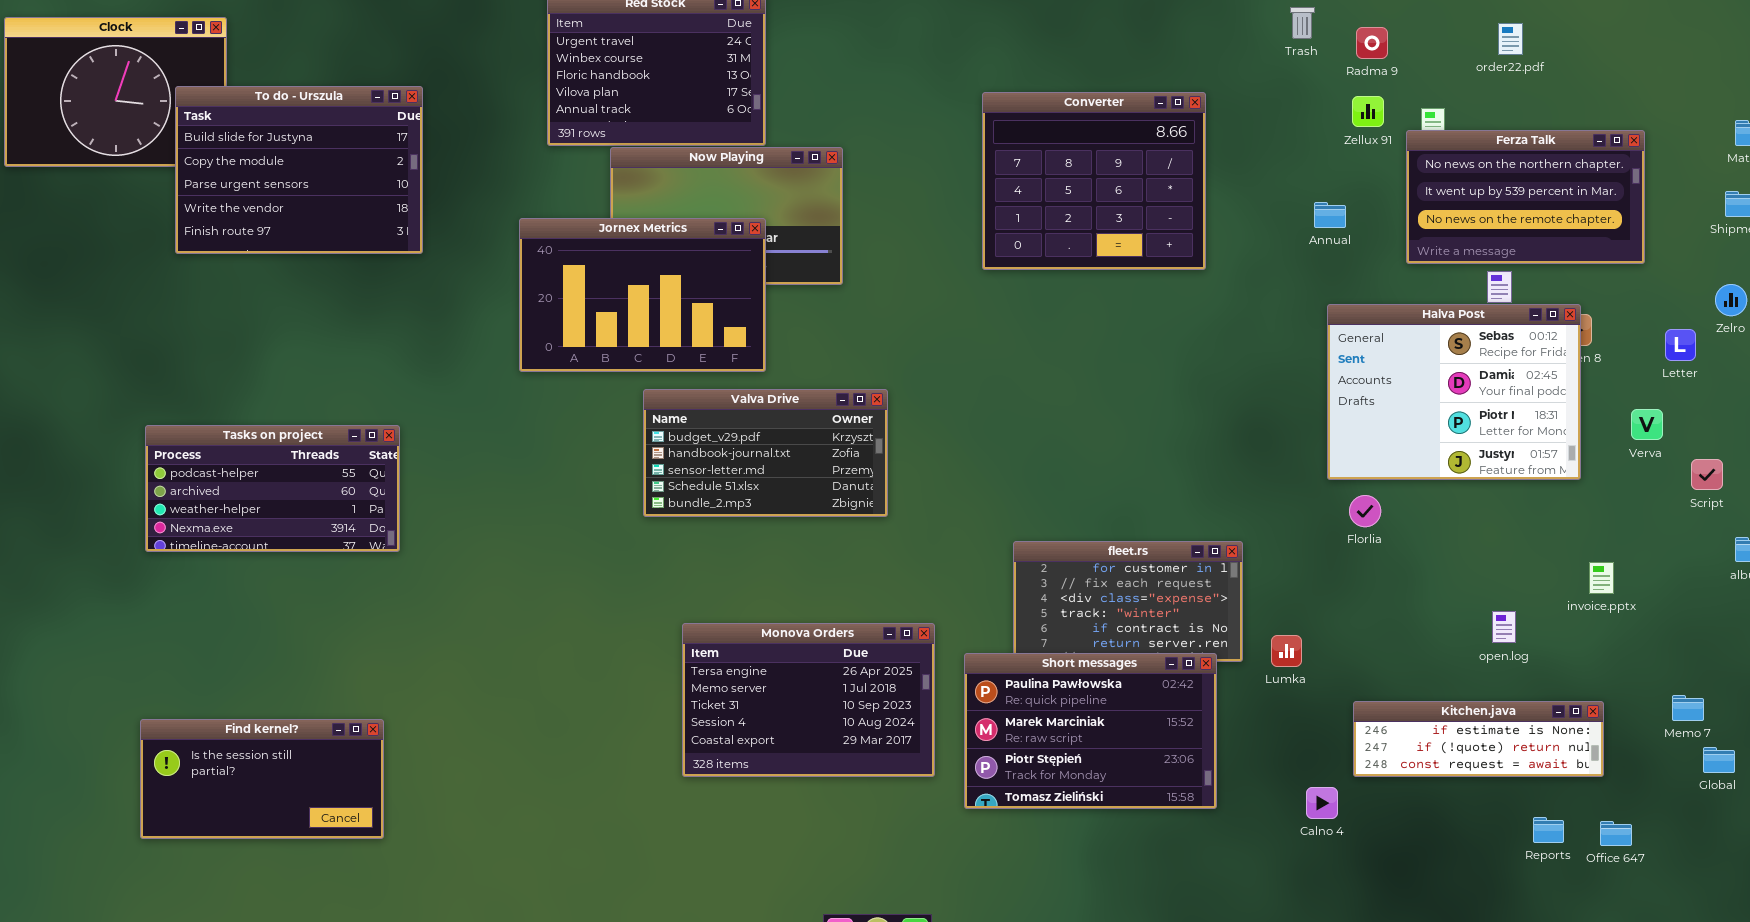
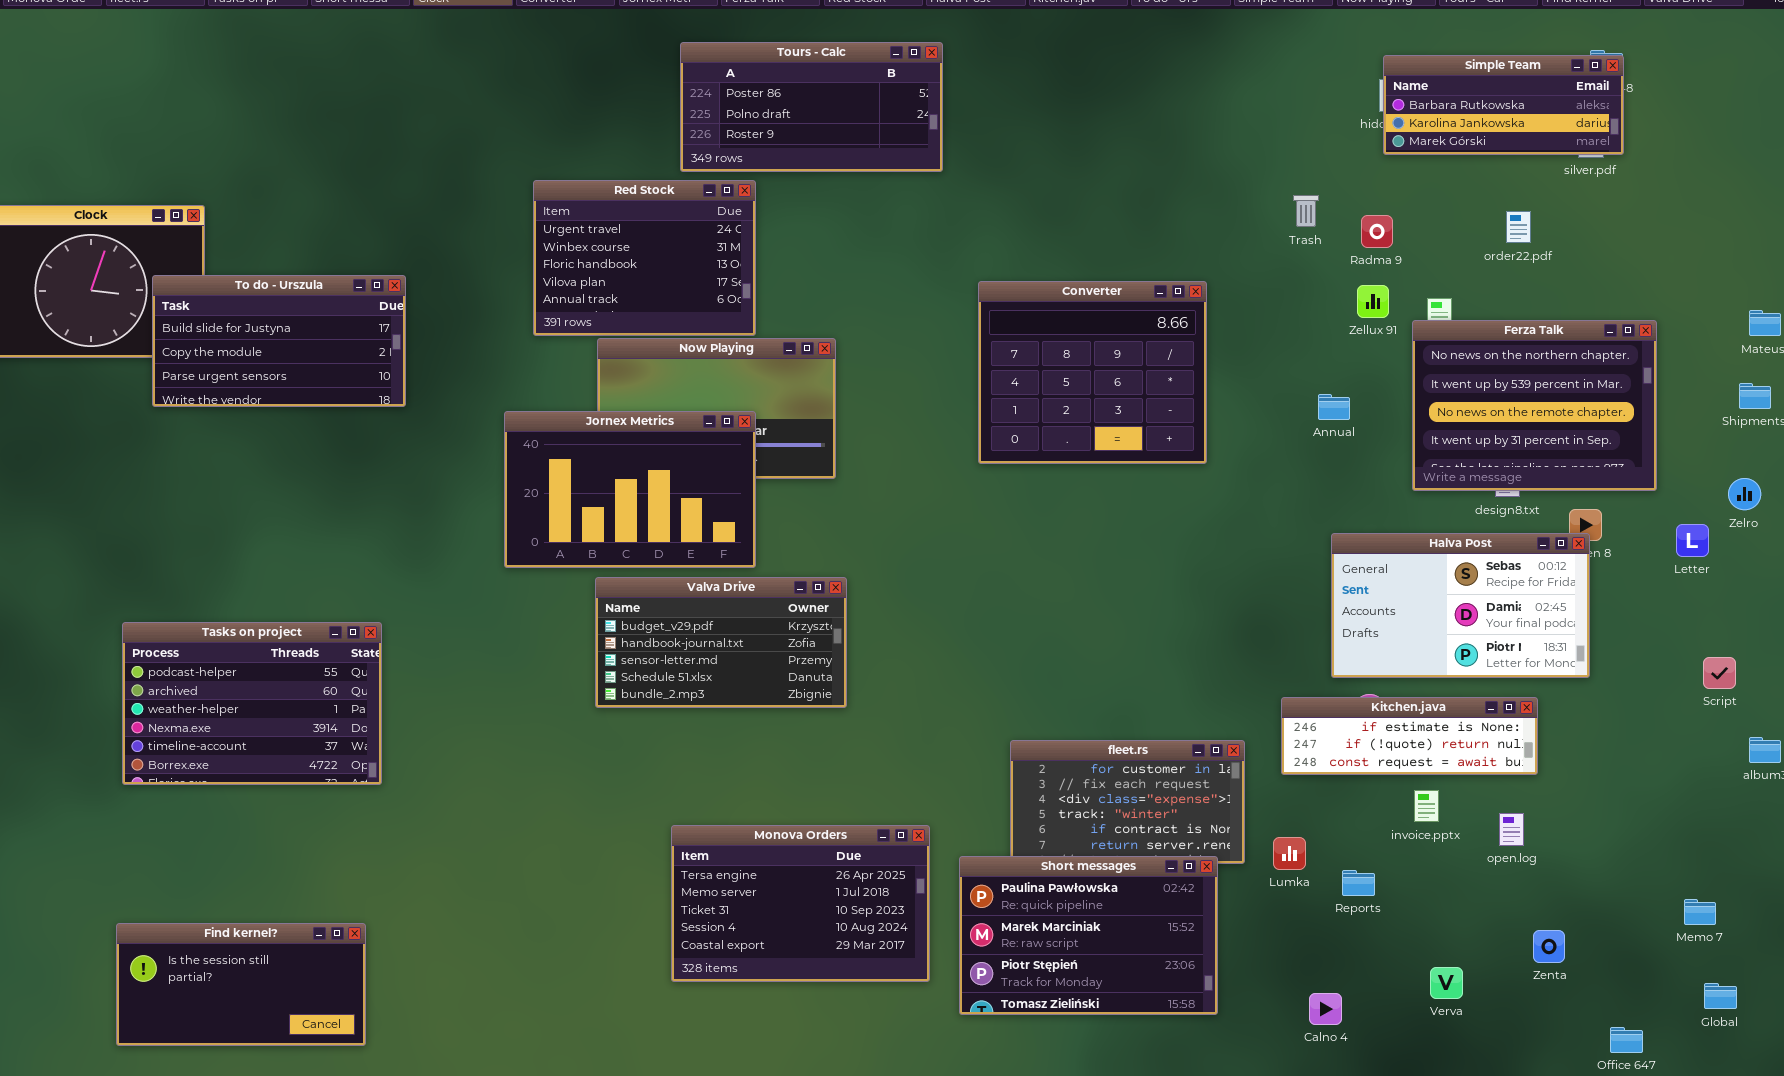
To do - Urszula: [175,86,423,254] -> [152,275,406,407], resized
Ferza Talk: [1406,130,1645,264] -> [1412,320,1657,491], resized
Halva Post: [1327,304,1581,480] -> [1331,533,1590,678], resized
Valva Drive: [643,389,888,517] -> [595,577,847,708], moved
Verva: [1631,409,1663,440] -> [1430,967,1463,999], moved
Tasks on project: [145,425,400,552] -> [122,622,382,785], resized
invoice.pptx: [1589,562,1614,594] -> [1414,790,1439,822], moved
Kitchen.java: [1353,701,1604,777] -> [1281,697,1538,775], moved
Global: [1703,747,1735,773] -> [1704,983,1737,1009], moved
Reports: [1533,817,1564,843] -> [1342,870,1375,896], moved

